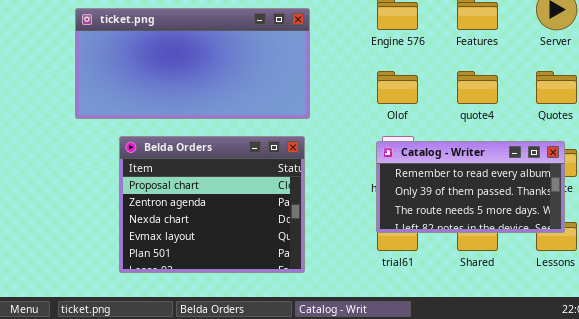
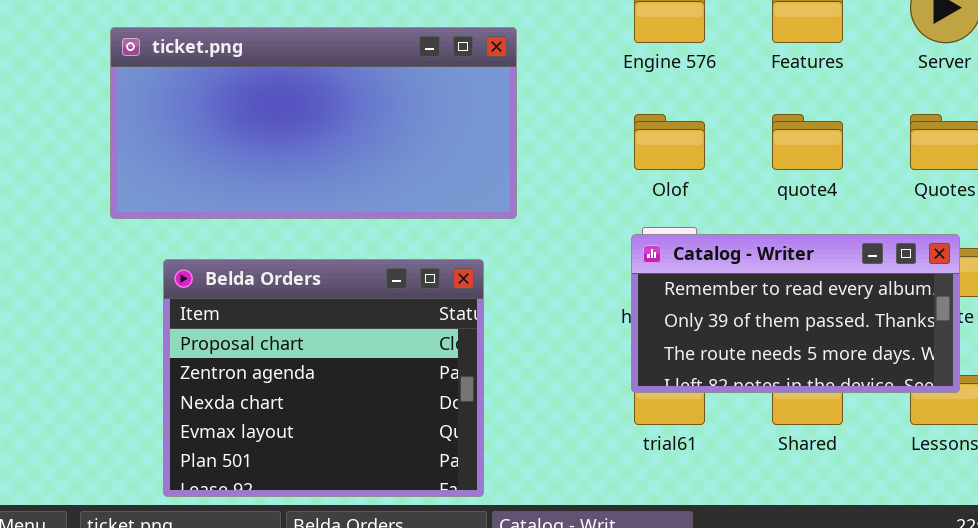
ticket.png: [75,8,310,119] -> [110,27,517,219], moved
Belda Orders: [119,136,305,273] -> [163,259,484,497], moved

